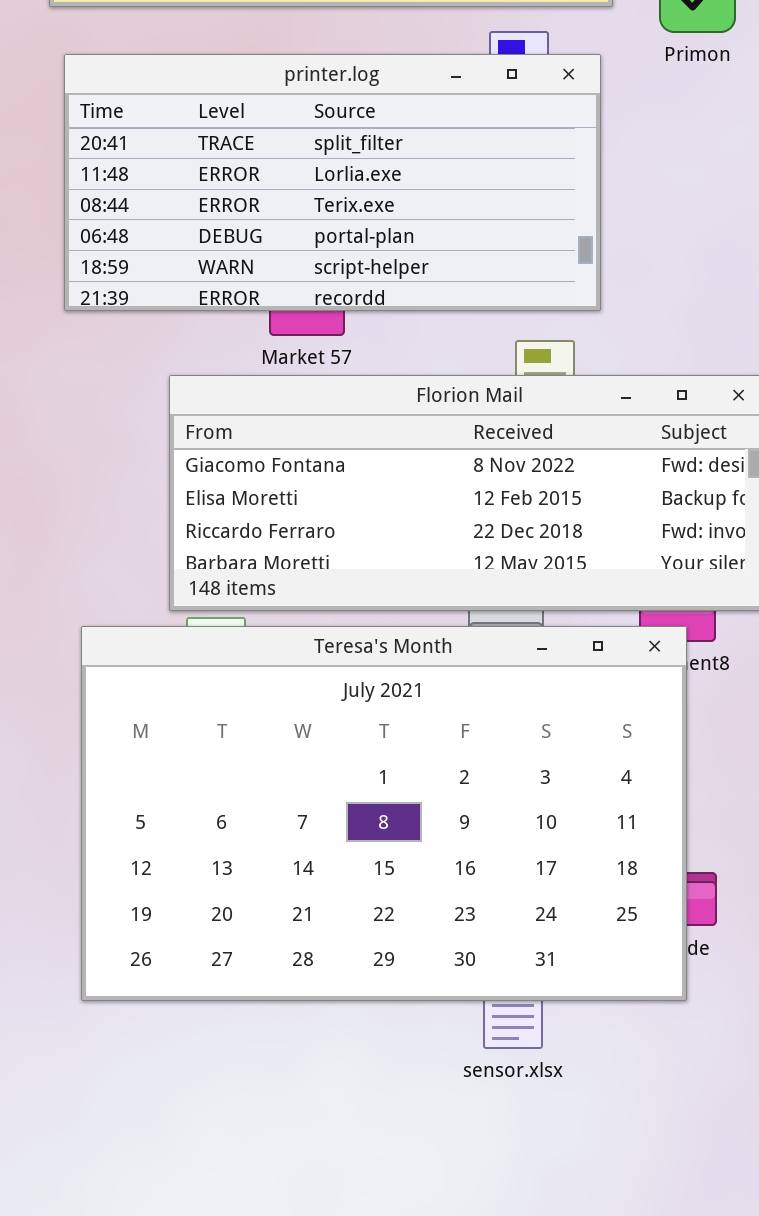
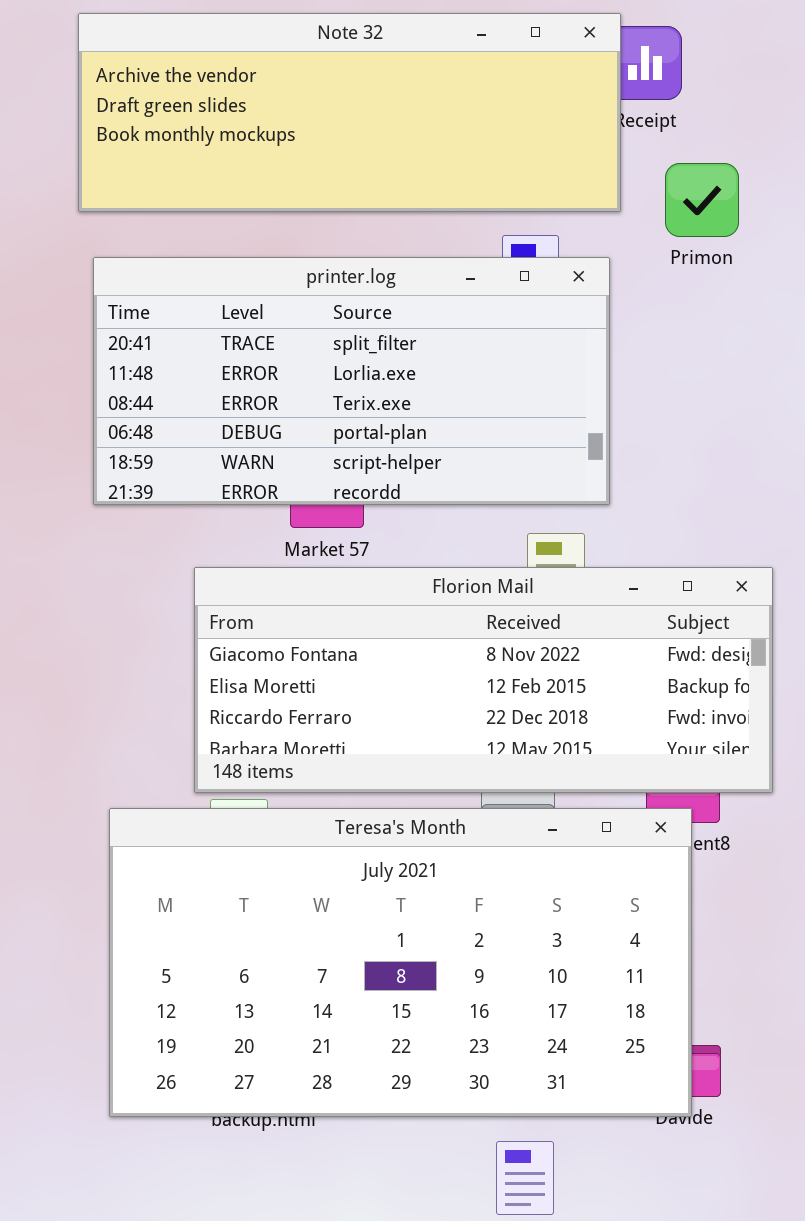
Teresa's Month: [81,626,687,1001] -> [109,808,692,1117], resized

